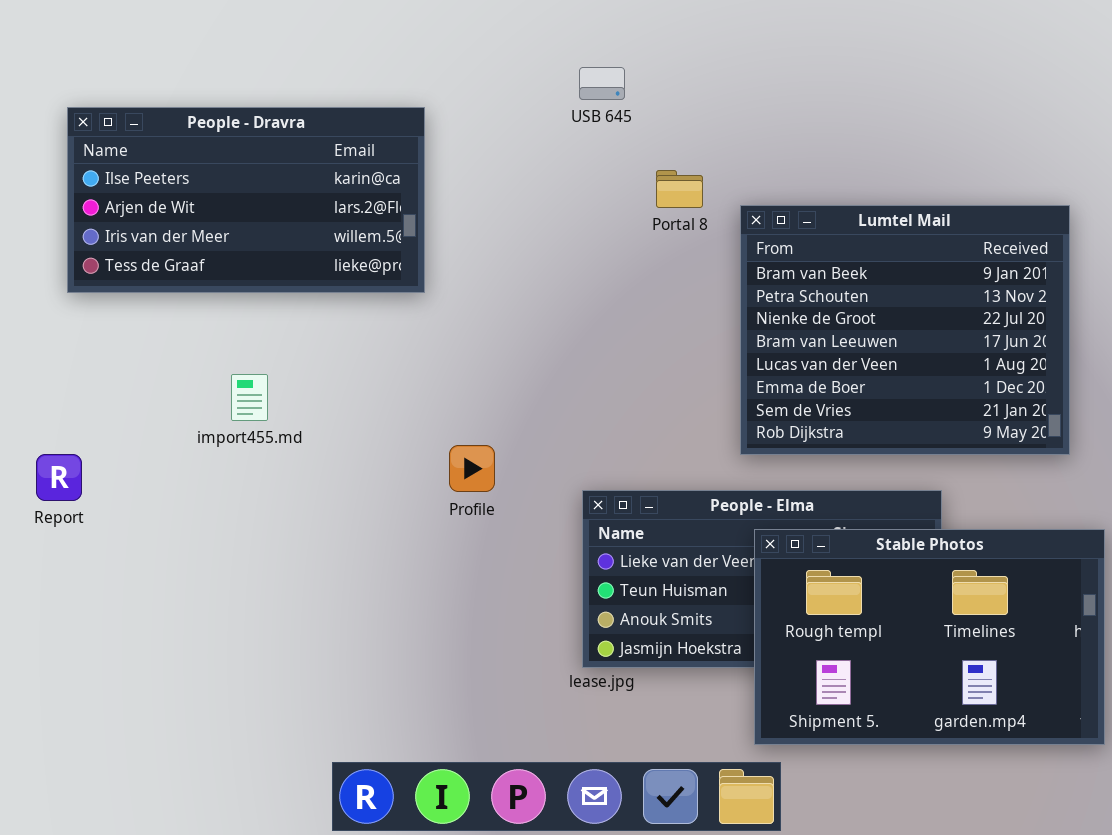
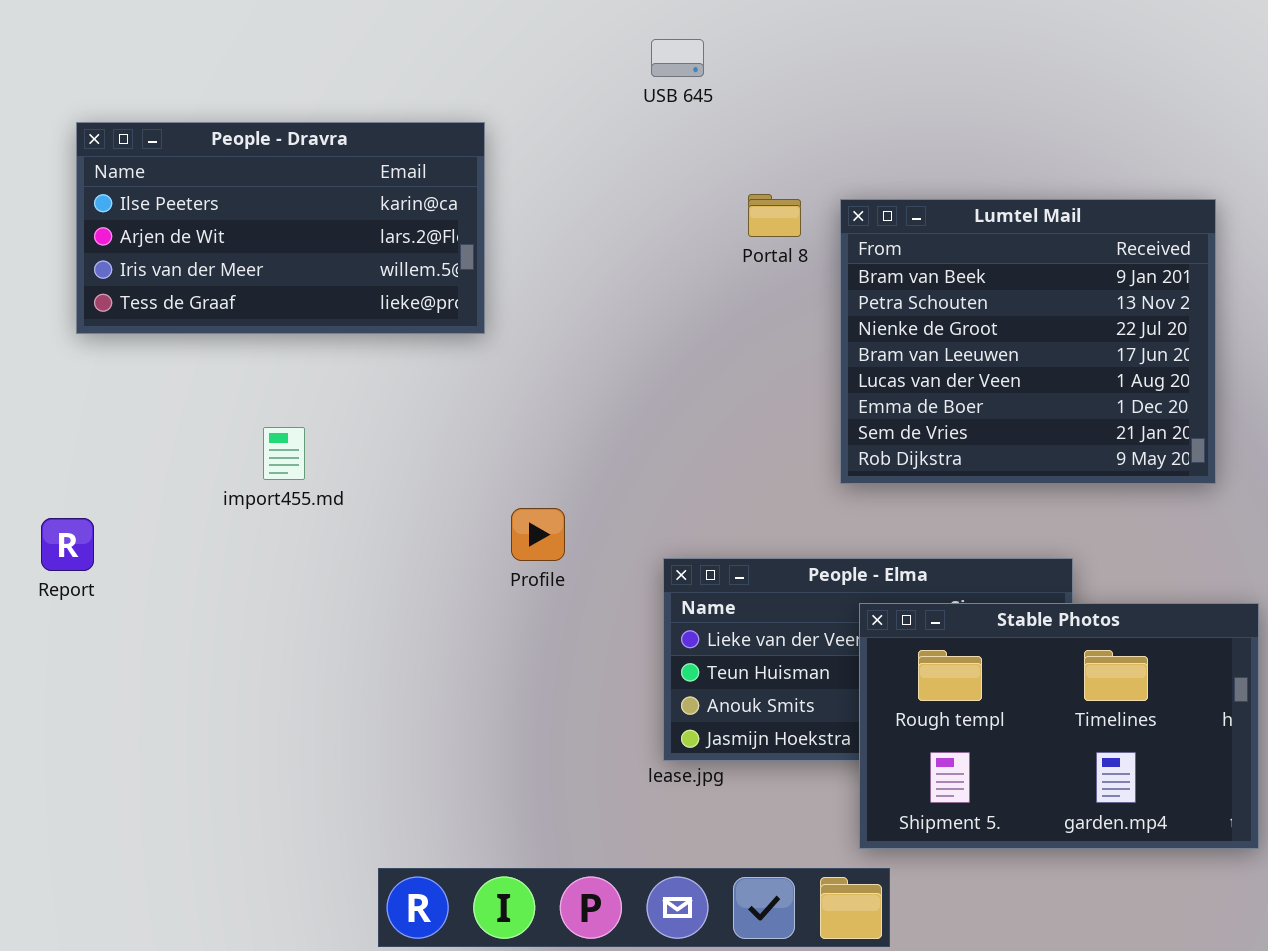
USB 645: [579,67,625,100] -> [651,39,704,77], moved
Lumtel Mail: [740,205,1070,455] -> [840,199,1216,484], moved

